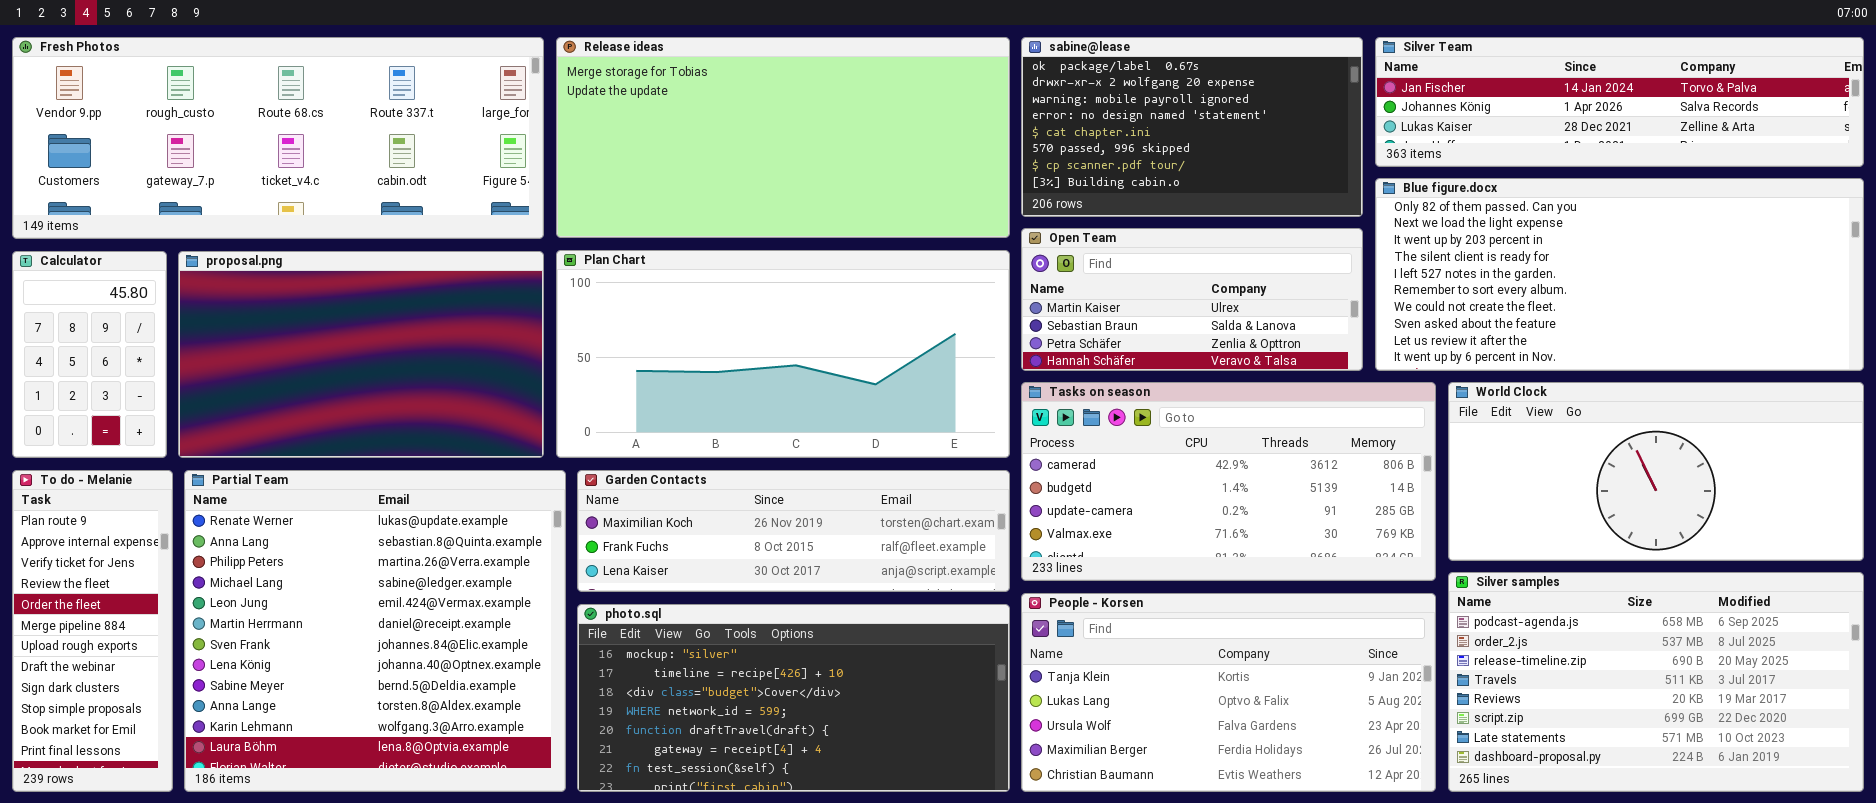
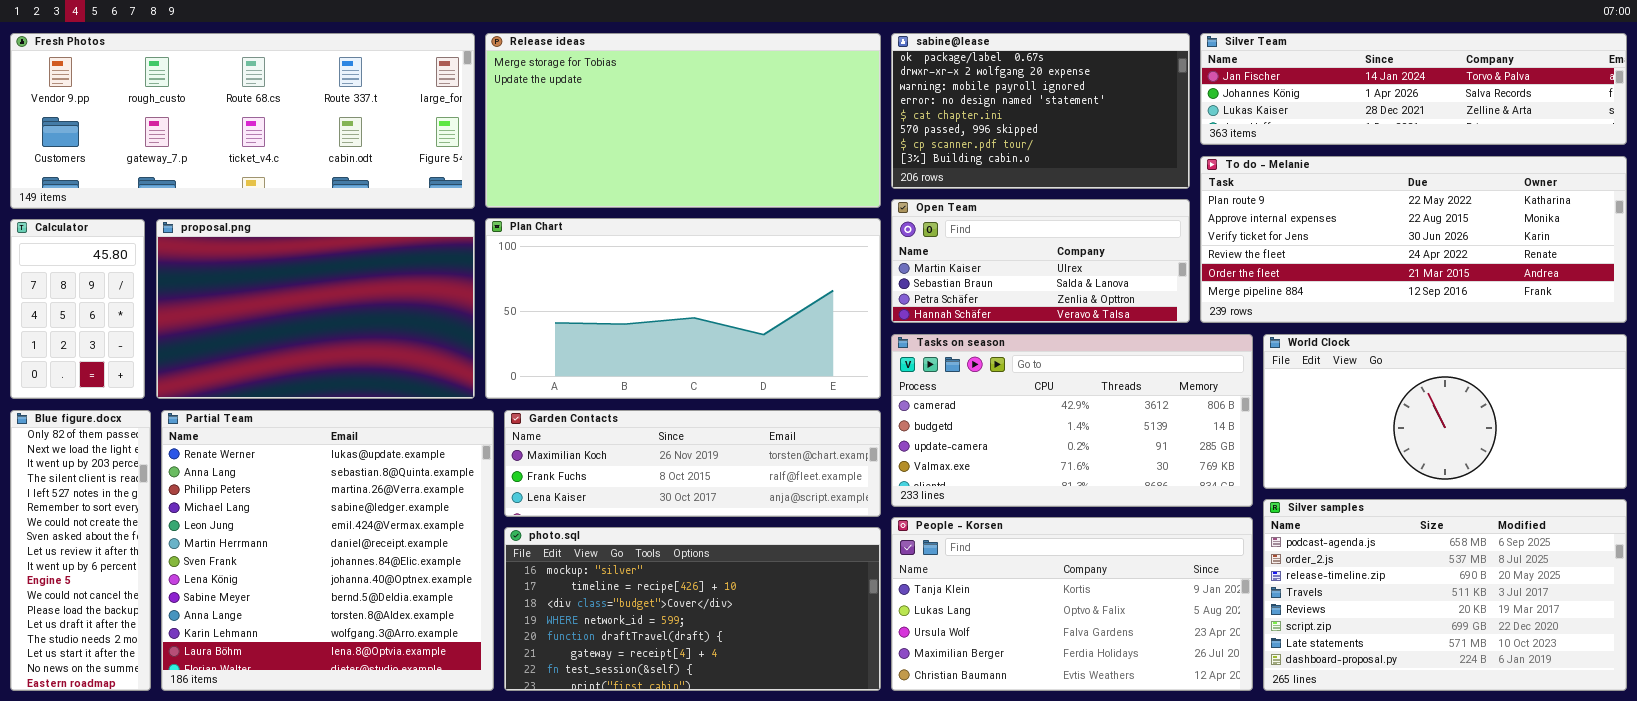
Blue figure.docx: [1375,178,1864,371] -> [10,410,151,691], moved, resized
To do - Melanie: [12,470,173,792] -> [1200,156,1627,323], moved, resized

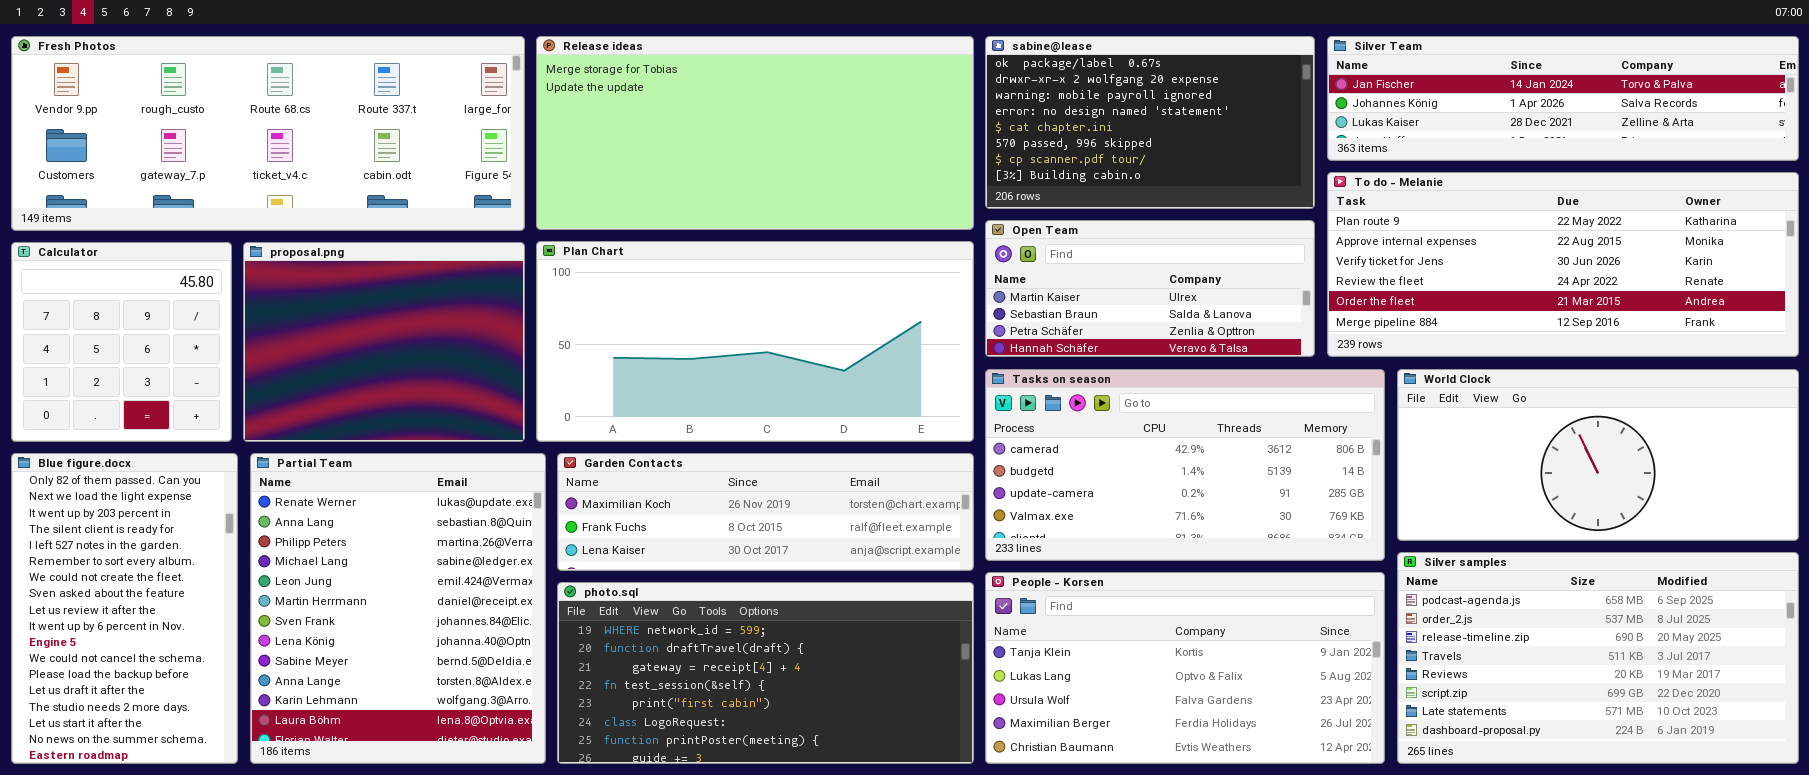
Calculator: [10,219,145,399] -> [11,242,232,442], resized
proposal.png: [156,219,475,399] -> [243,242,525,442], resized
Blue figure.docx: [10,410,151,691] -> [11,453,238,764], resized
Partial Team: [161,410,494,691] -> [250,453,546,764], resized
photo.sql: [504,527,881,691] -> [557,582,974,764], scrolled down 3 rows

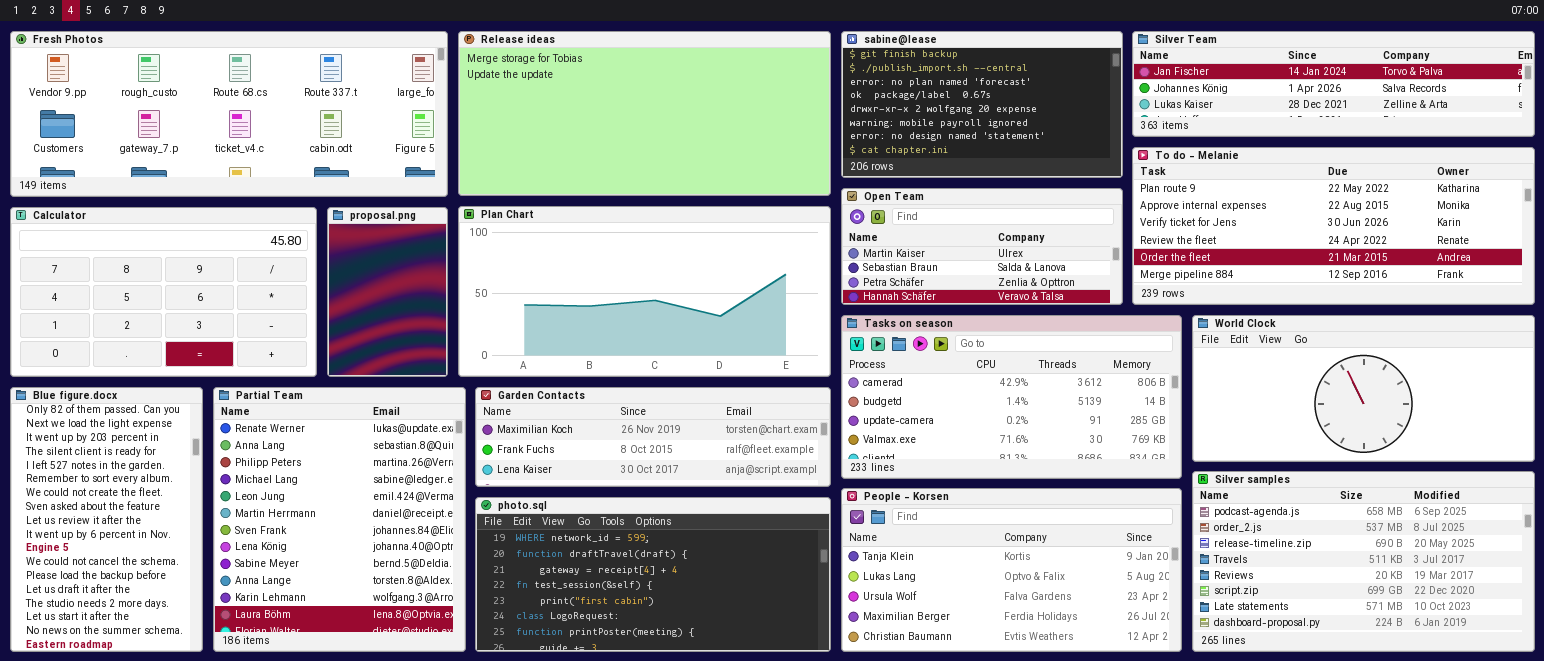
sabine@lease: [985,36,1315,209] -> [841,31,1123,178], scrolled up 3 rows
Calculator: [11,242,232,442] -> [10,207,317,377], resized
proposal.png: [243,242,525,442] -> [327,207,448,377], resized

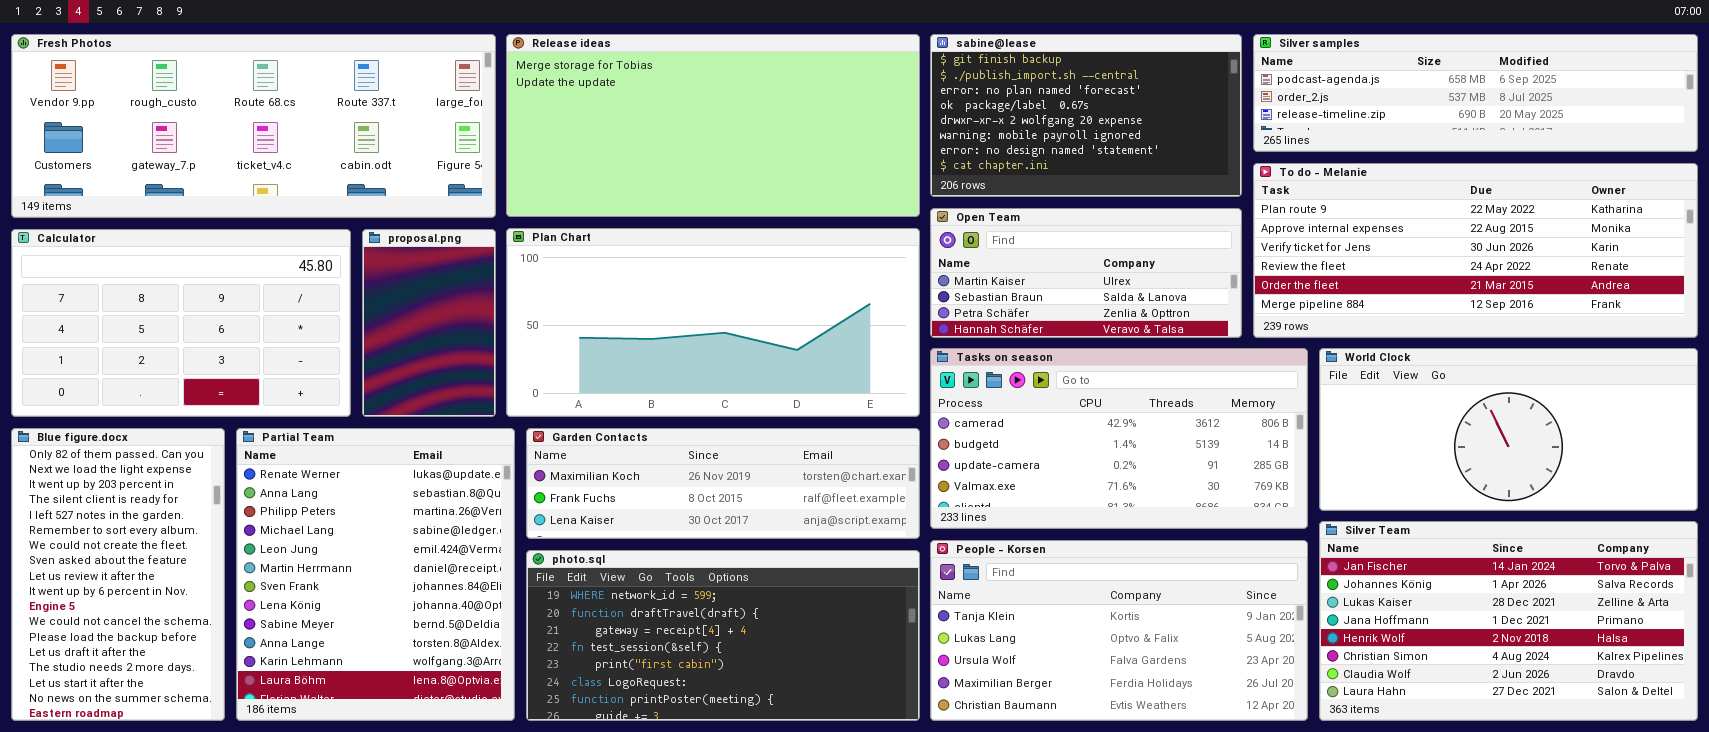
Silver Team: [1132,31,1535,137] -> [1319,521,1698,721], moved, resized
Silver samples: [1192,471,1535,652] -> [1253,34,1698,152], moved, resized

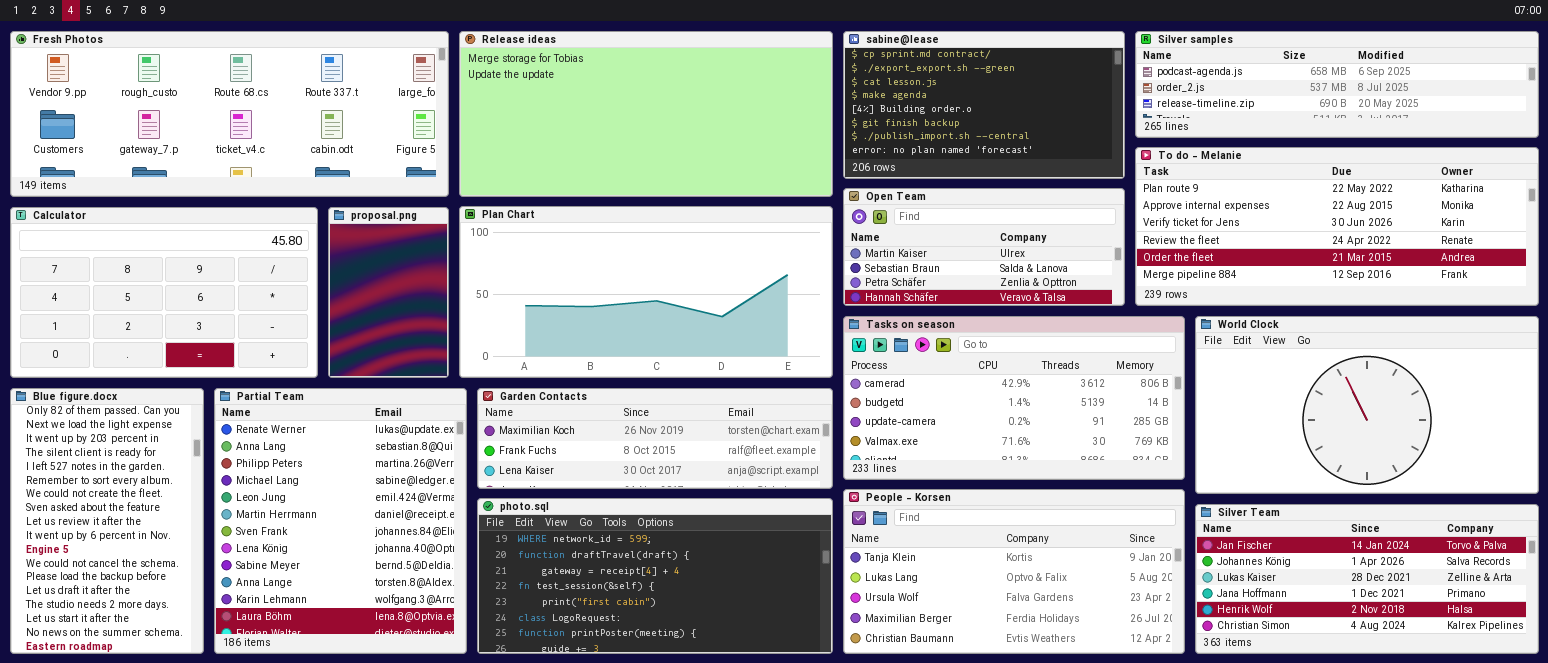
sabine@lease: [930,34,1242,197] -> [843,31,1125,179], scrolled up 5 rows
World Clock: [1319,348,1698,511] -> [1195,316,1539,494], resized
Silver Team: [1319,521,1698,721] -> [1195,504,1539,654], resized

